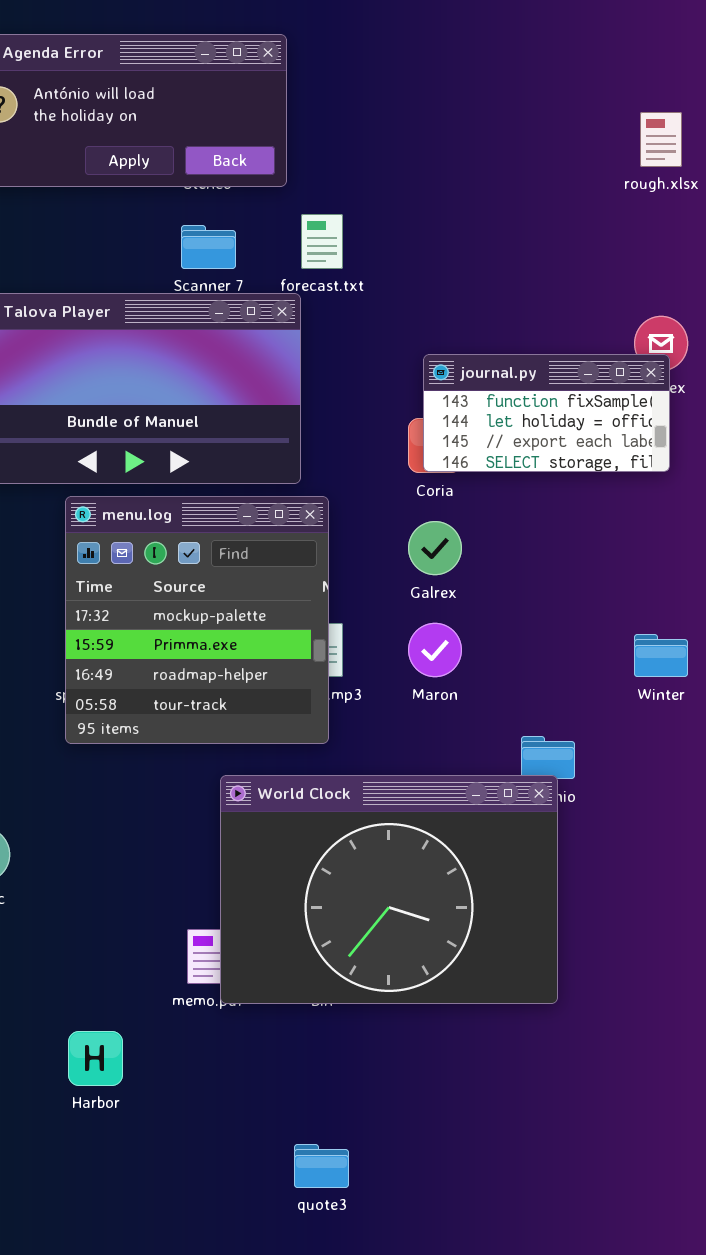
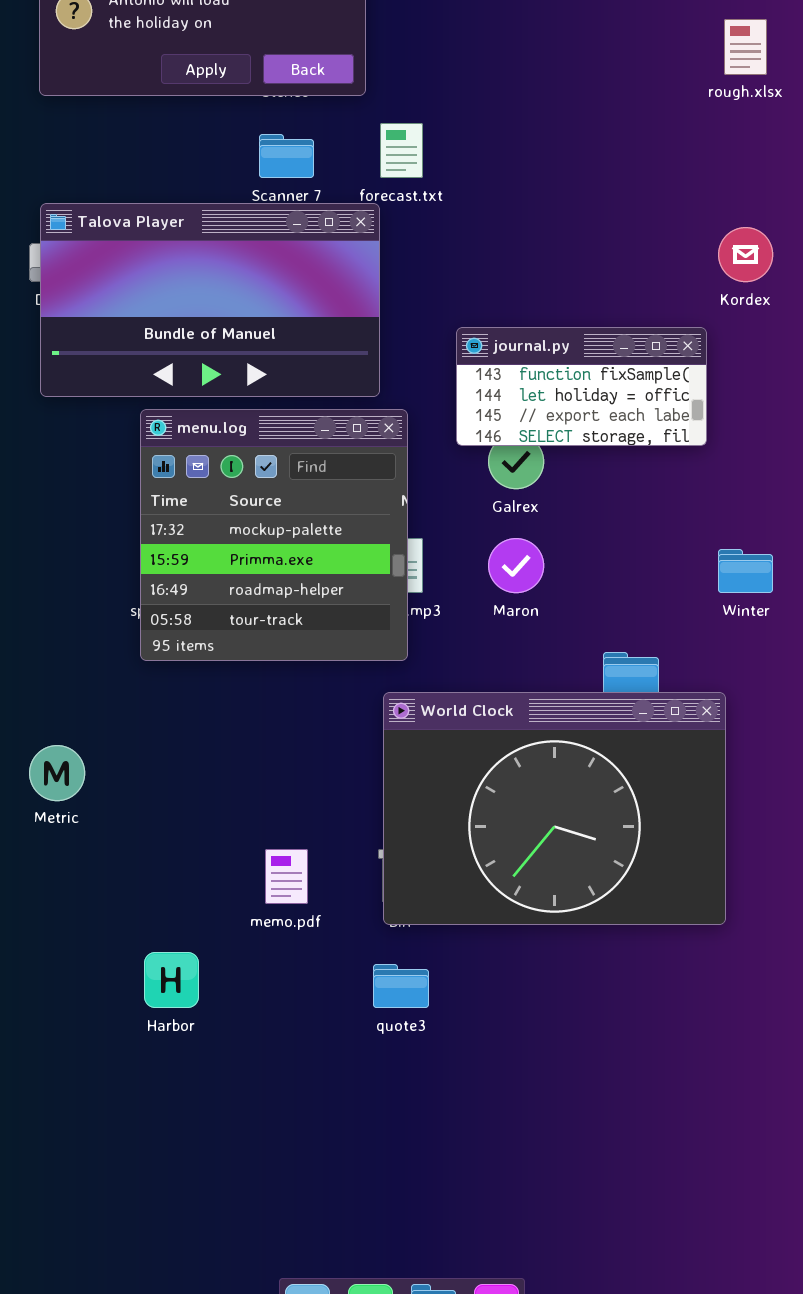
journal.py: [423,354,670,472] -> [456,327,707,446], moved
World Clock: [220,775,558,1004] -> [383,692,726,925], moved
quote3: [294,1144,349,1188] -> [373,964,429,1008], moved

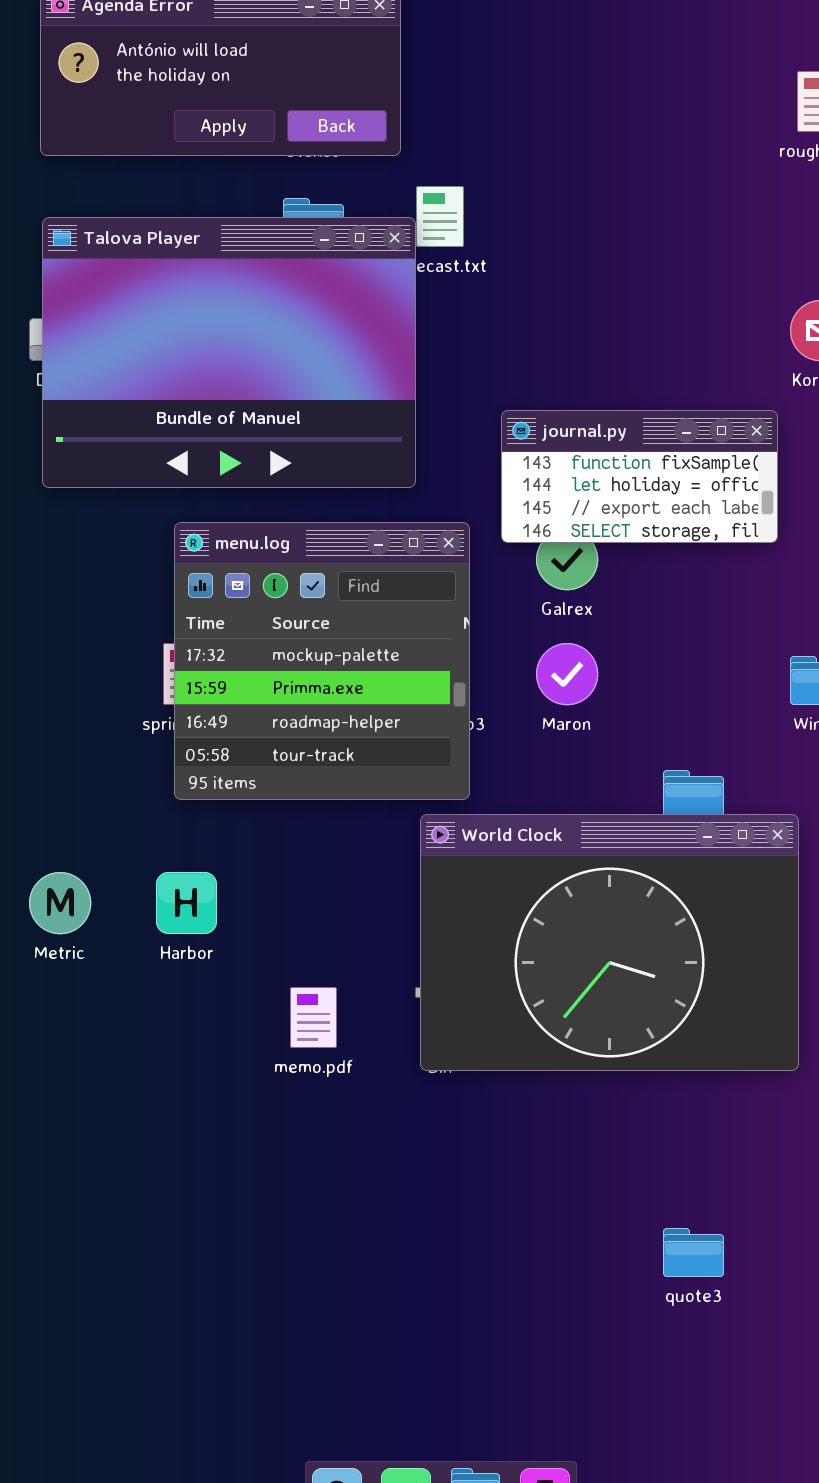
Talova Player: [40,203,380,397] -> [42,217,416,488], resized
menu.log: [140,409,408,661] -> [174,522,470,800], moved
Harbor: [144,952,199,1008] -> [156,872,217,934], moved
quote3: [373,964,429,1008] -> [663,1228,724,1277], moved

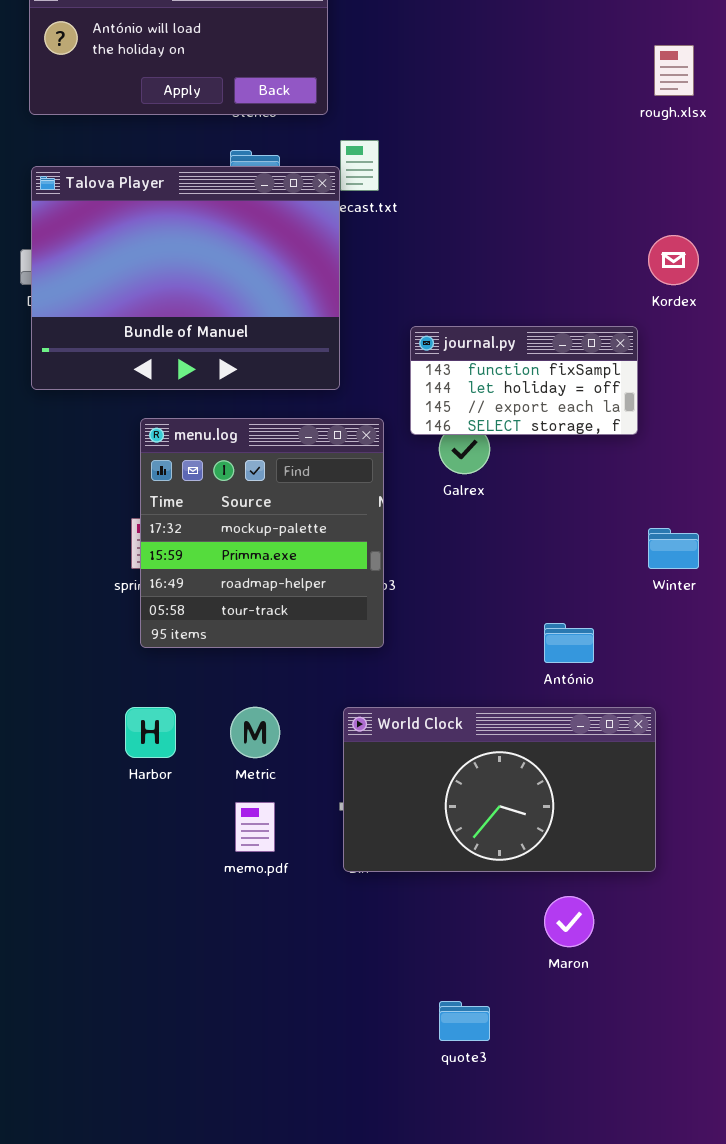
Maron: [536,643,598,705] -> [544,896,594,947], moved
World Clock: [420,814,799,1071] -> [343,707,656,872], resized
Metric: [29,872,91,934] -> [230,707,280,758], moved
quote3: [663,1228,724,1277] -> [439,1001,490,1041], moved

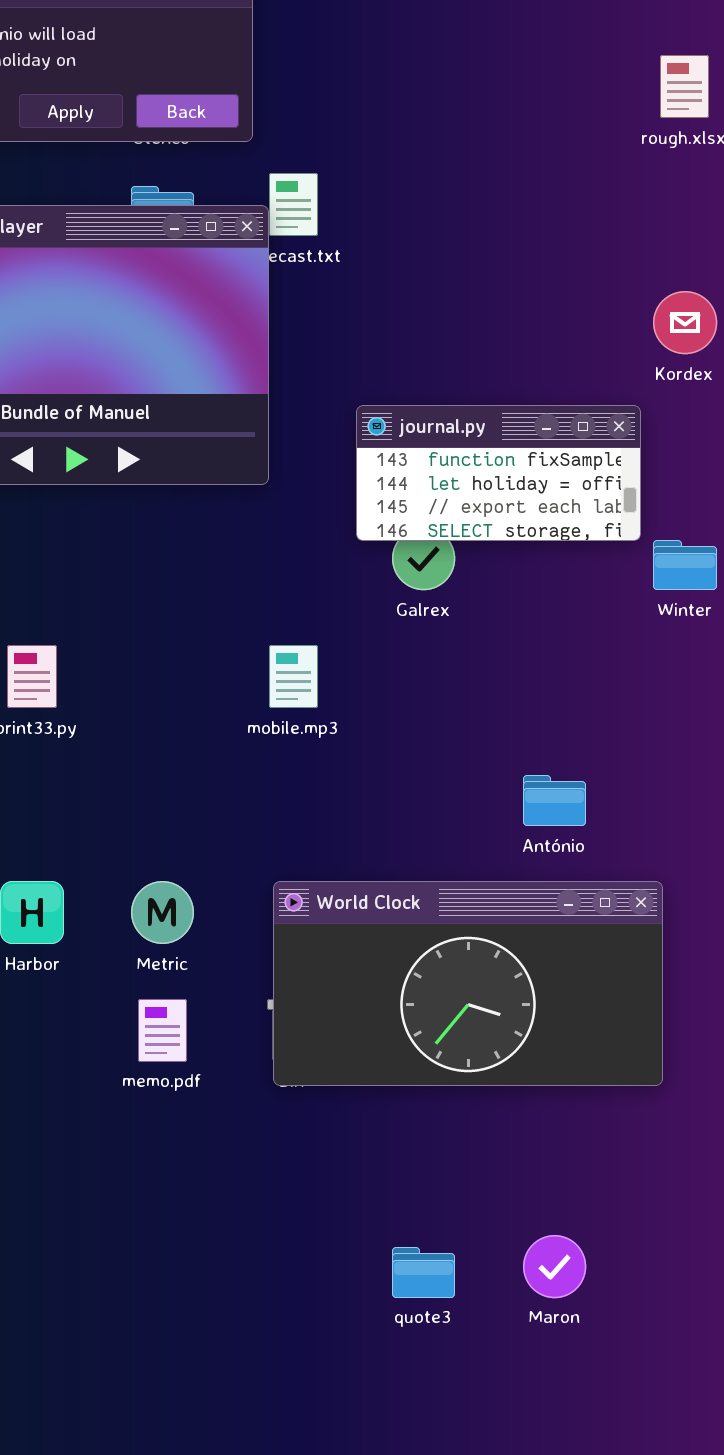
menu.log: [140,418,384,648] -> none, closed
Winter: [648,528,699,569] -> [653,540,717,590], moved
Maron: [544,896,594,947] -> [523,1235,586,1298], moved

